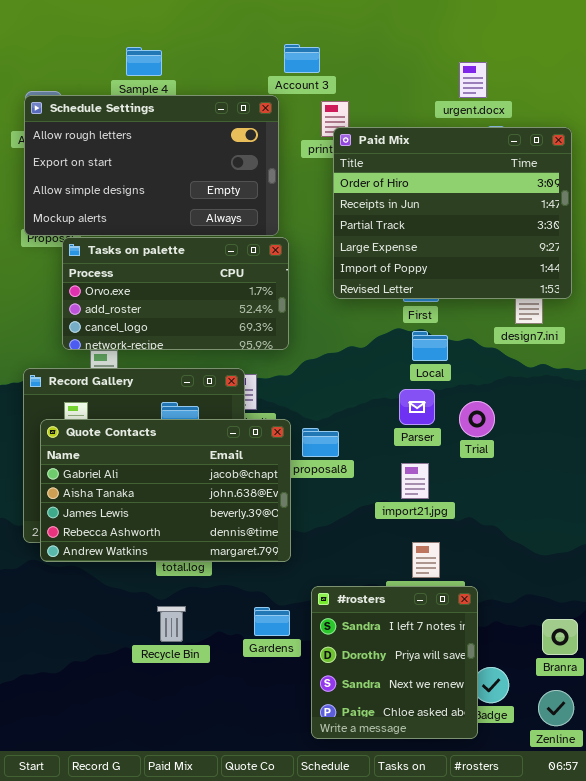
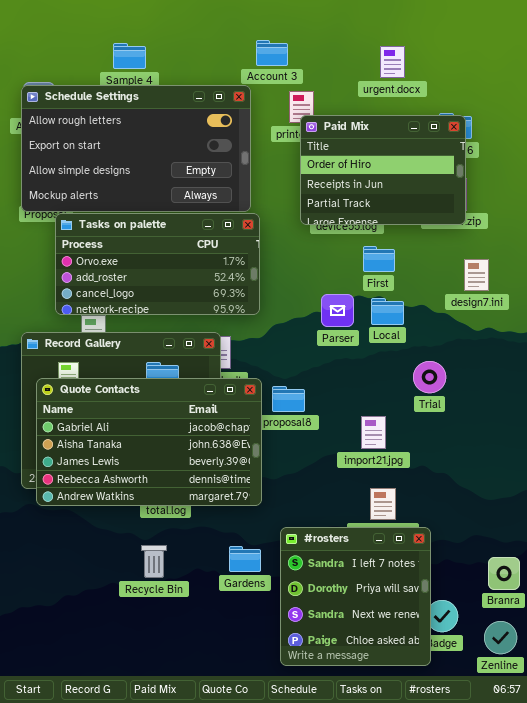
urgent.docx: [459,62,487,98] -> [380,46,405,78], moved
Paid Mix: [333,127,572,299] -> [300,115,466,225], resized
Parser: [399,389,435,425] -> [321,294,354,327], moved

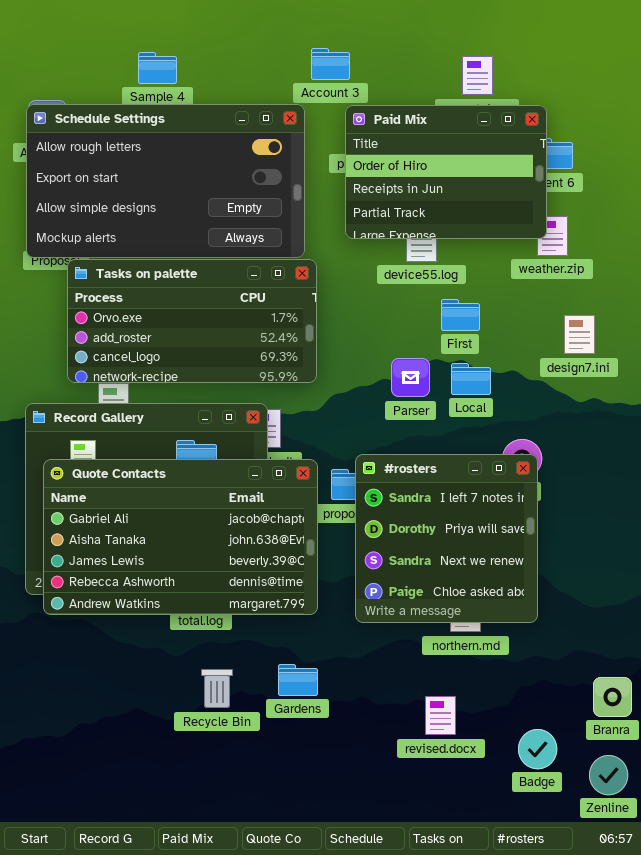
Paid Mix: [300,115,466,225] -> [345,105,547,239], moved
#rosters: [280,527,431,666] -> [355,454,538,623], moved
Recycle Bin: [141,545,167,578] -> [201,669,233,708], moved

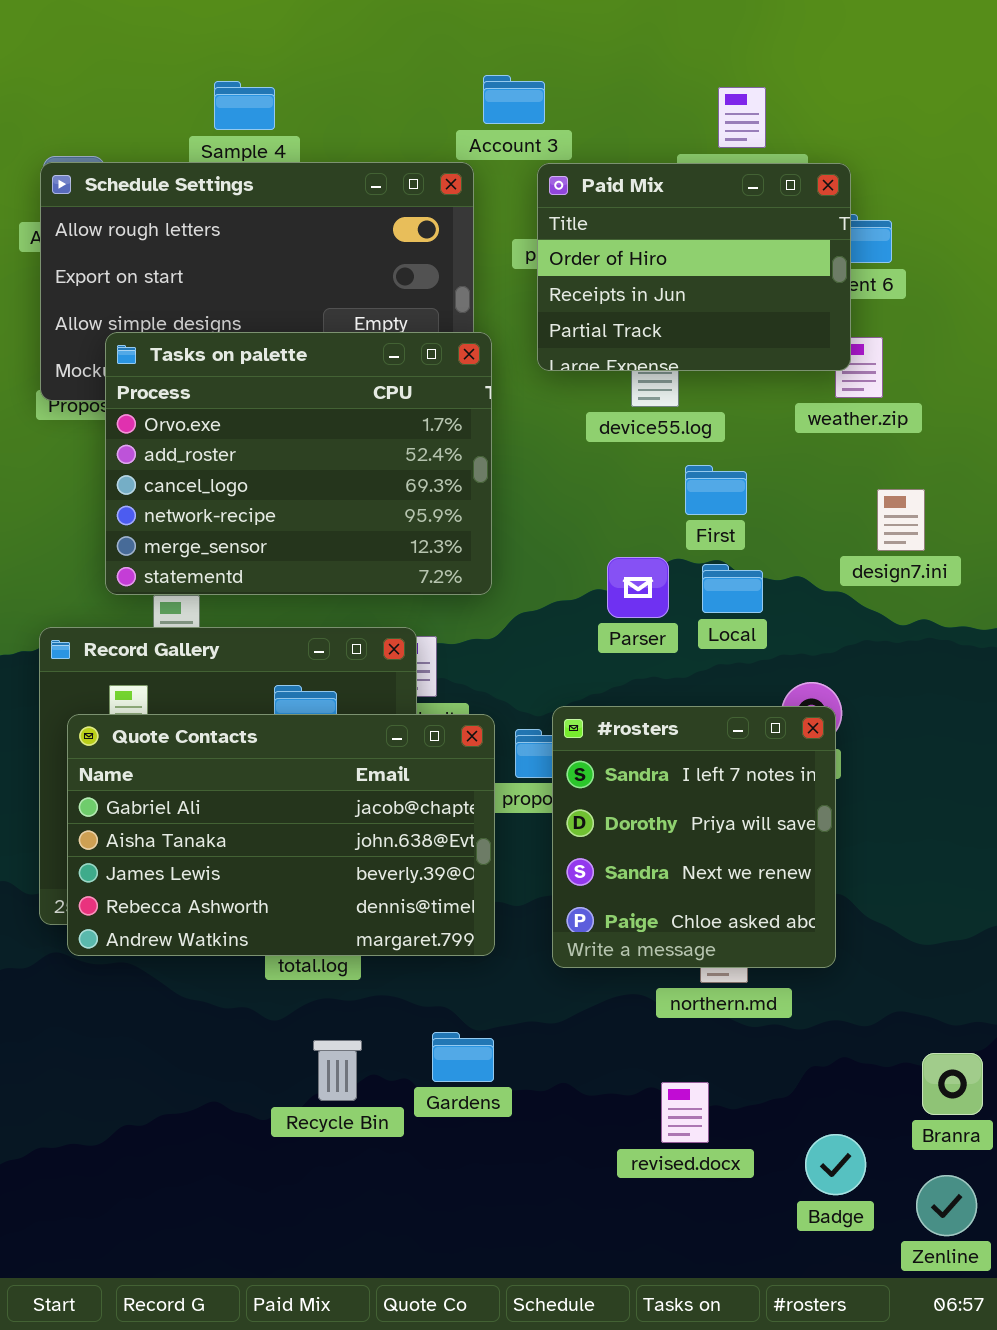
Tasks on palette: [67,259,317,383] -> [105,332,492,595], resized

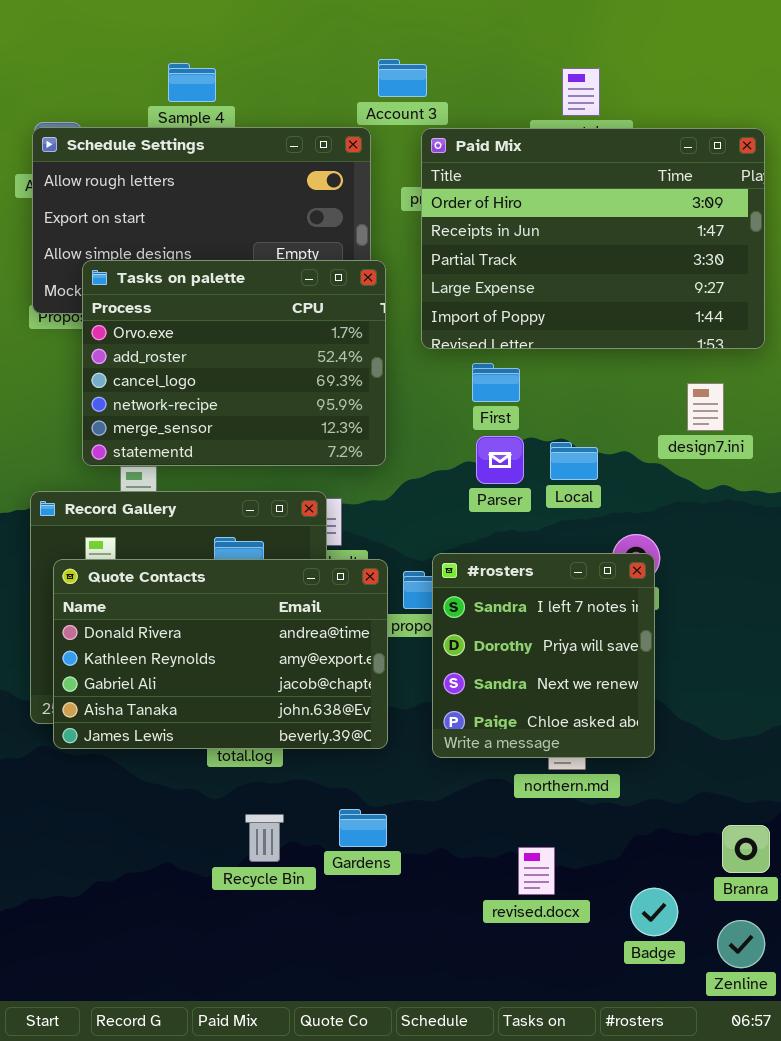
Paid Mix: [537,163,851,371] -> [421,128,765,349], resized
First: [685,465,747,515] -> [472,363,520,402], moved
Quote Contacts: [67,714,495,956] -> [53,559,388,749], scrolled up 2 rows

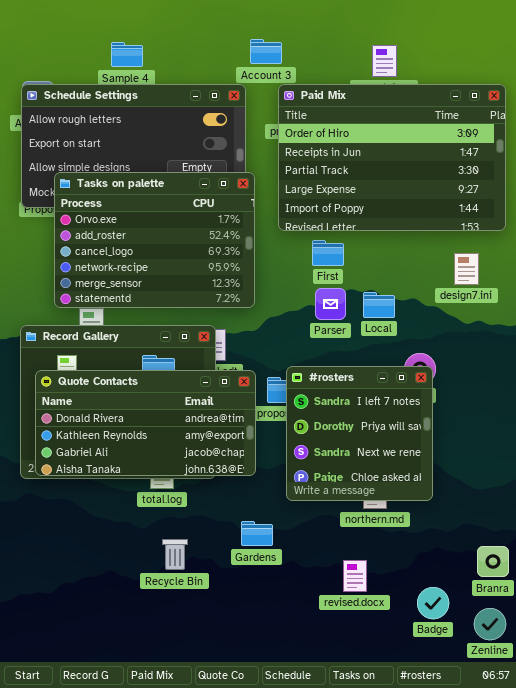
Quote Contacts: [53,559,388,749] -> [35,370,256,476], resized
Gardens: [339,809,387,847] -> [241,521,273,546], moved

